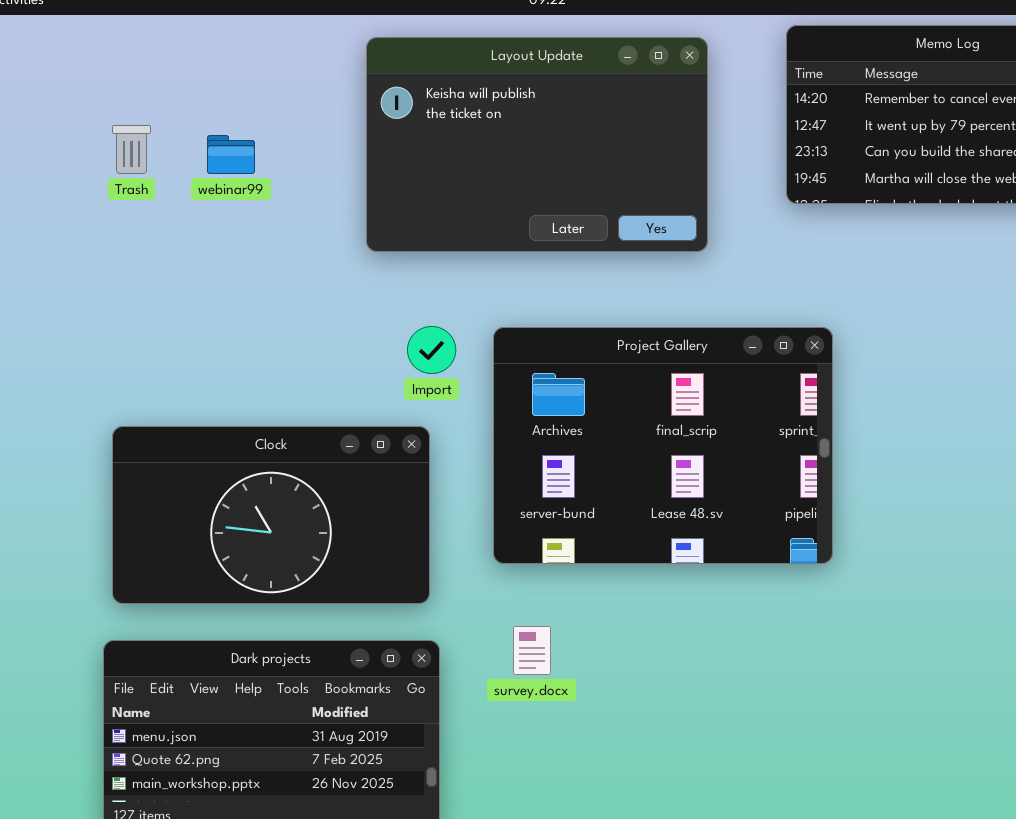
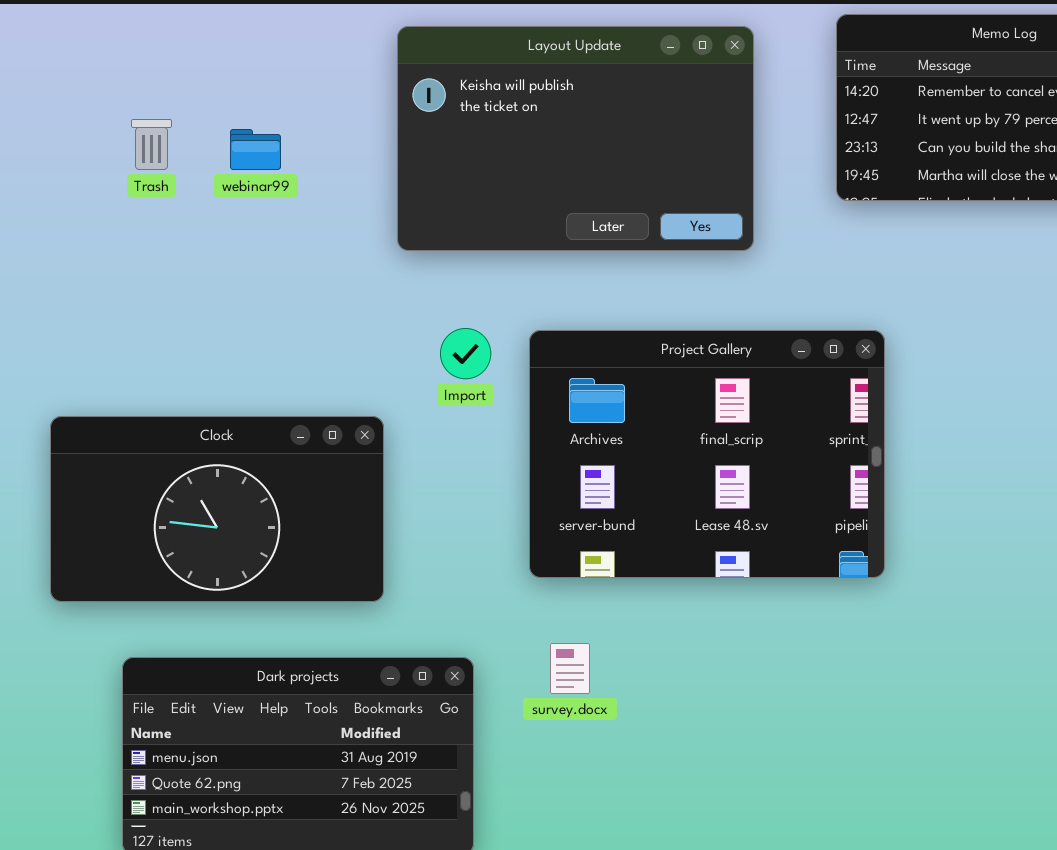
Clock: [112,426,430,604] -> [50,416,384,602], moved

